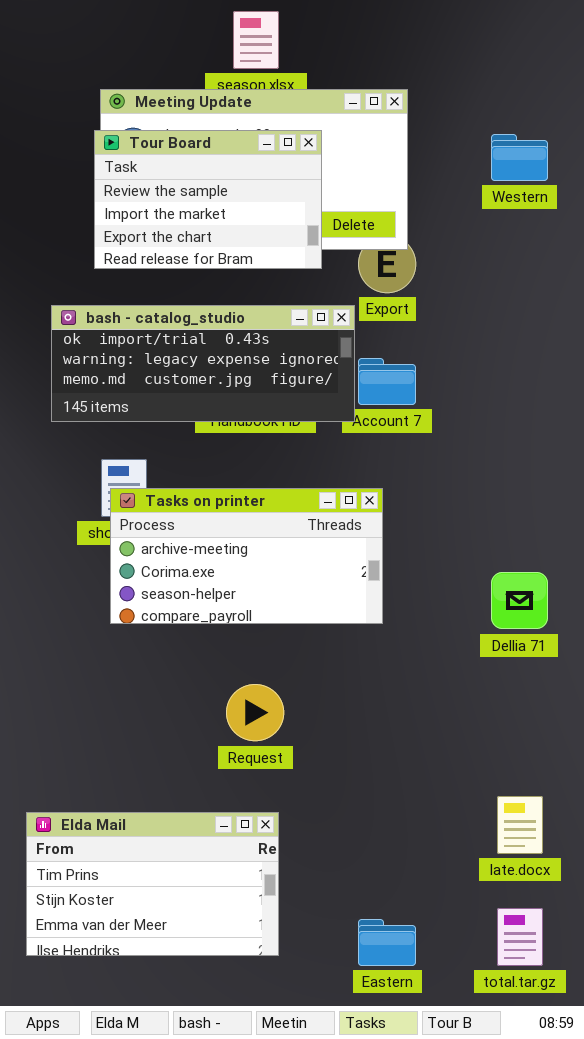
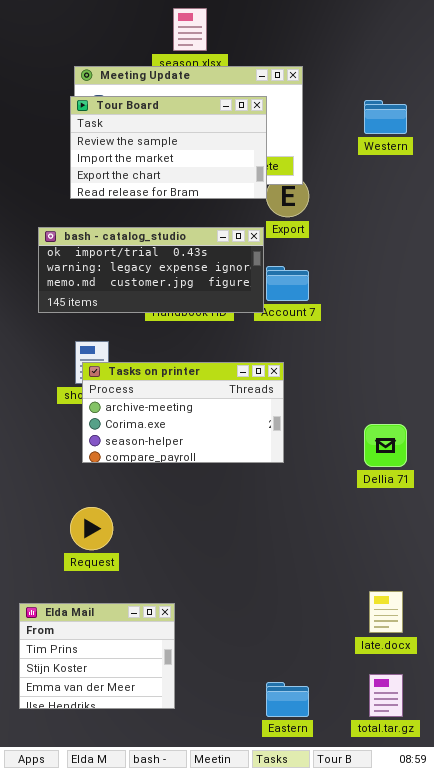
Tour Board: [94,130,322,269] -> [70,96,267,199], resized
Request: [226,684,284,741] -> [70,507,113,550], moved
Elda Mail: [26,812,279,956] -> [19,603,175,709], resized

